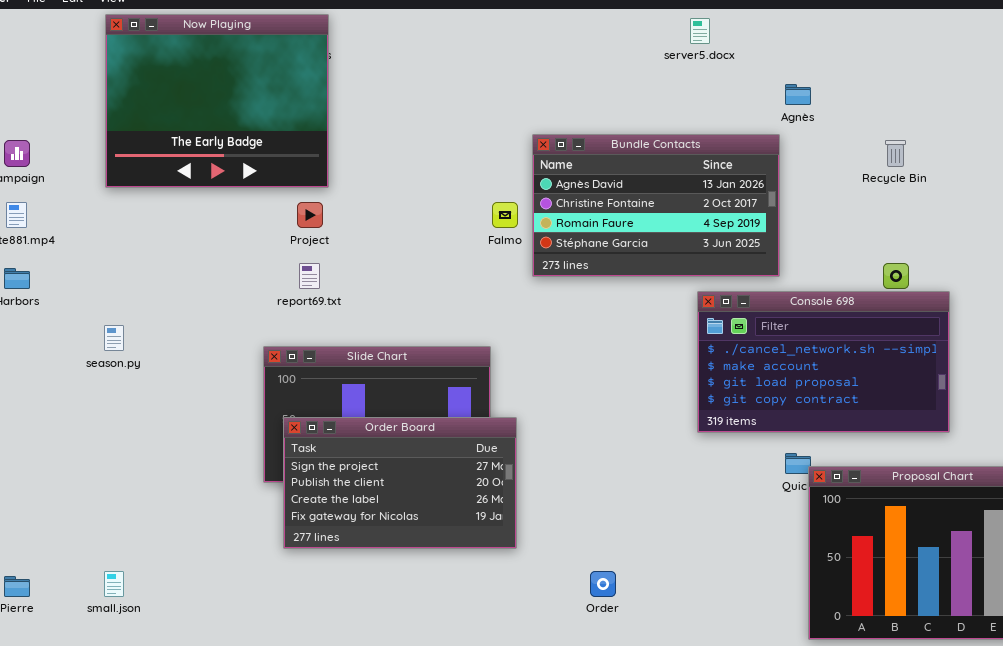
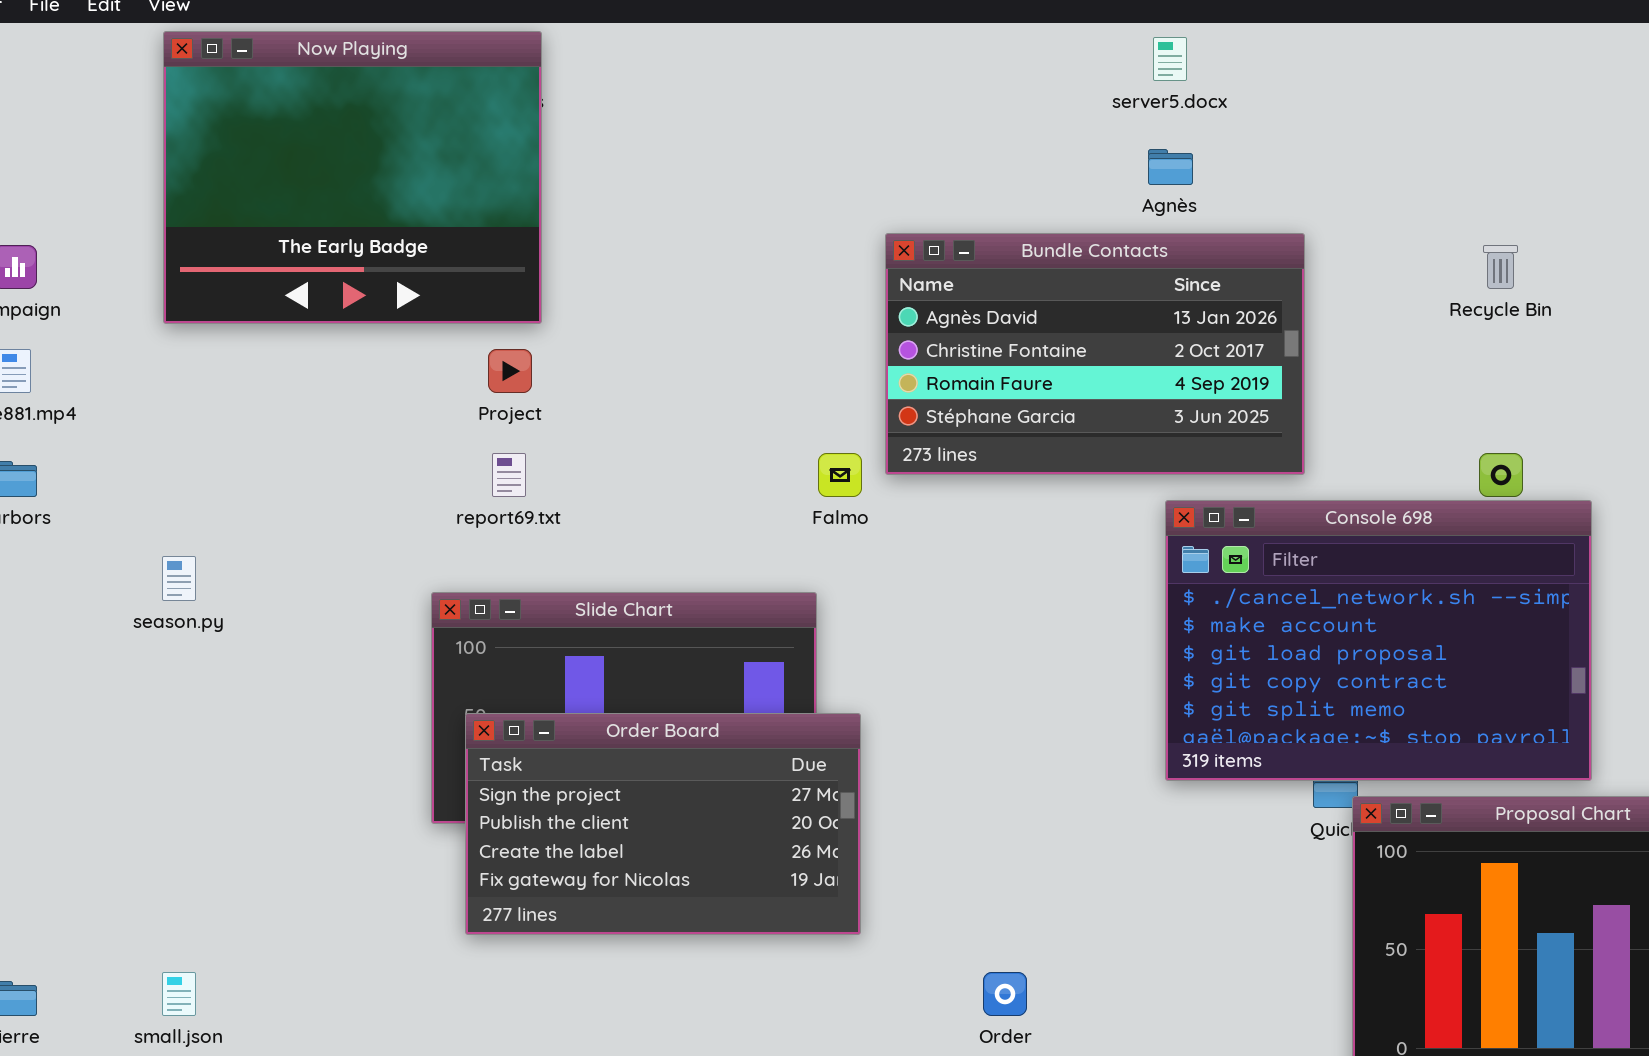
Agnès: [785,84,811,105] -> [1148,149,1193,185], moved
Falmo: [492,202,518,228] -> [818,453,862,497], moved
Console 698: [697,291,950,433] -> [1165,500,1592,781], resized

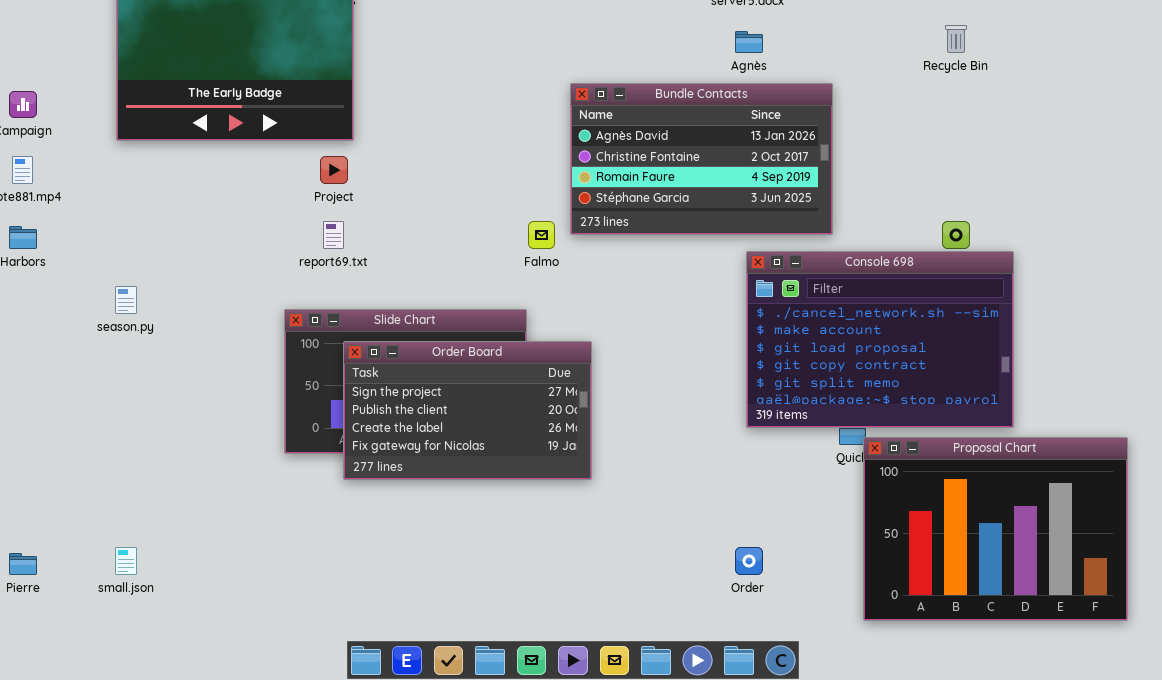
Recycle Bin: [1483,245,1518,289] -> [945,25,967,53], moved
Order Board: [465,713,861,935] -> [343,341,592,480], moved
Order: [983,972,1027,1016] -> [735,547,763,575], moved

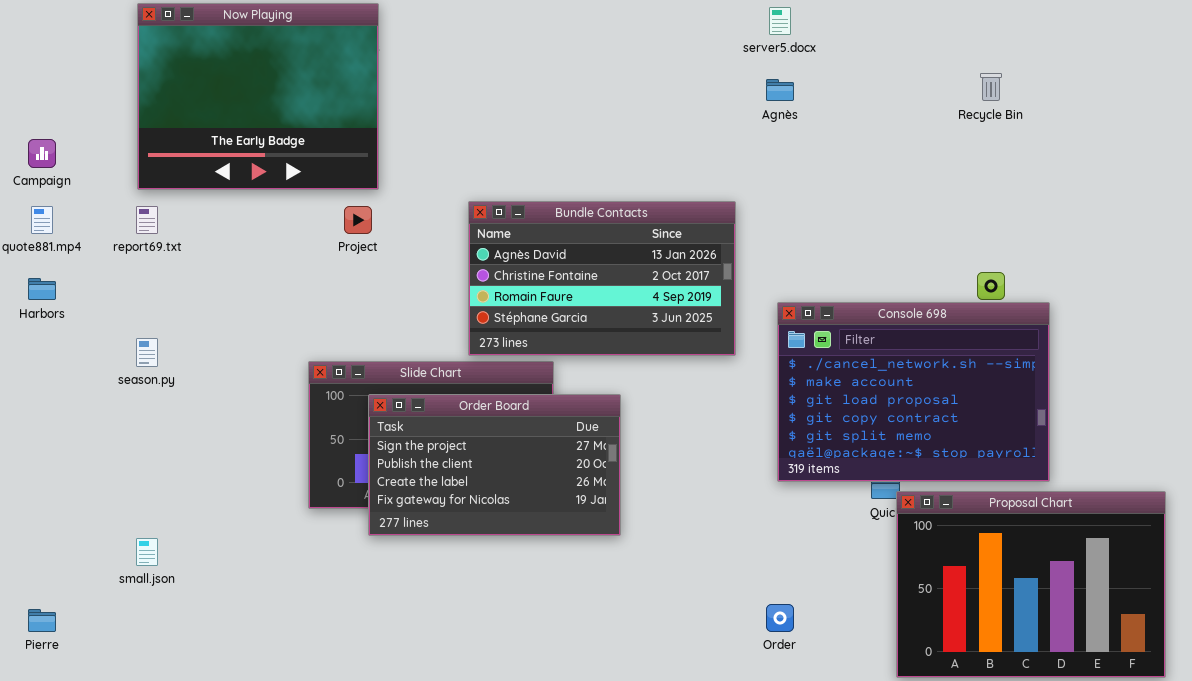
Bundle Contacts: [570,83,833,235] -> [468,201,736,356], moved
report69.txt: [323,221,344,249] -> [136,206,158,234], moved
small.json: [115,547,137,575] -> [136,538,158,566], moved

